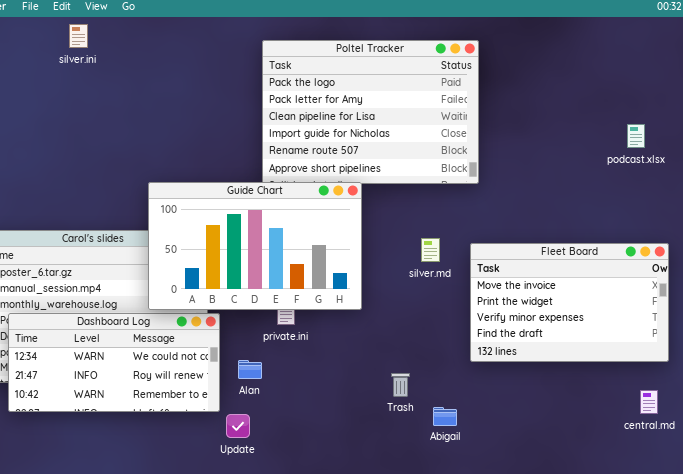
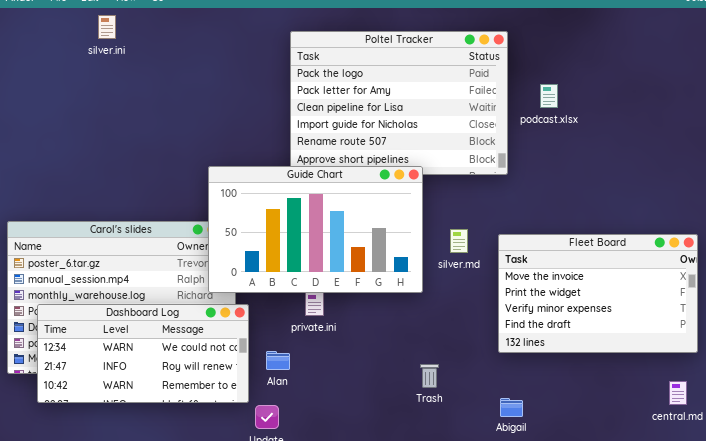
podcast.xlsx: [627,124,645,148] -> [540,84,558,108], moved
Guide Chart: [148,182,362,310] -> [208,166,423,293], moved
Abigail: [433,407,457,426] -> [500,398,523,417], moved

